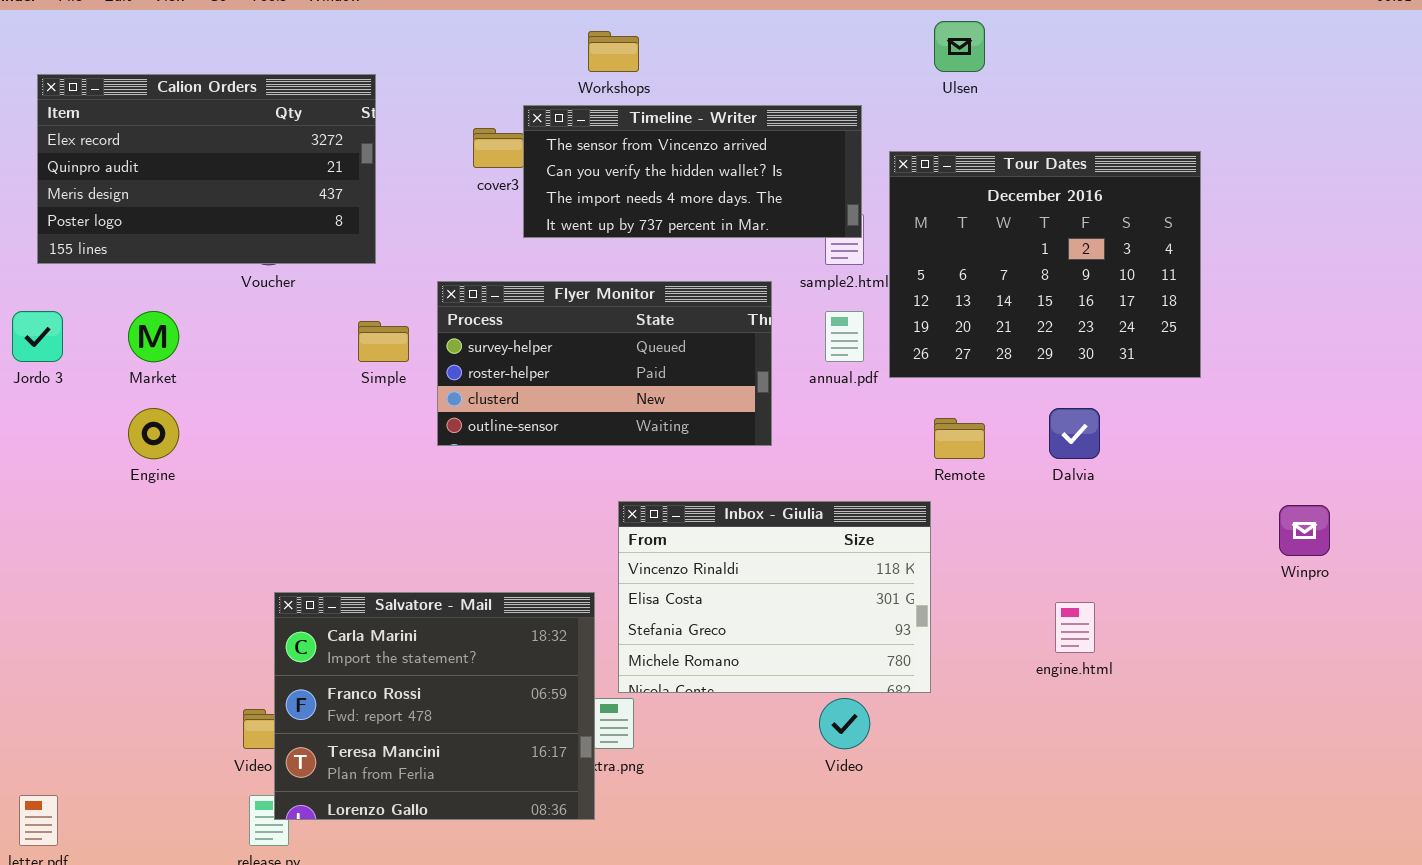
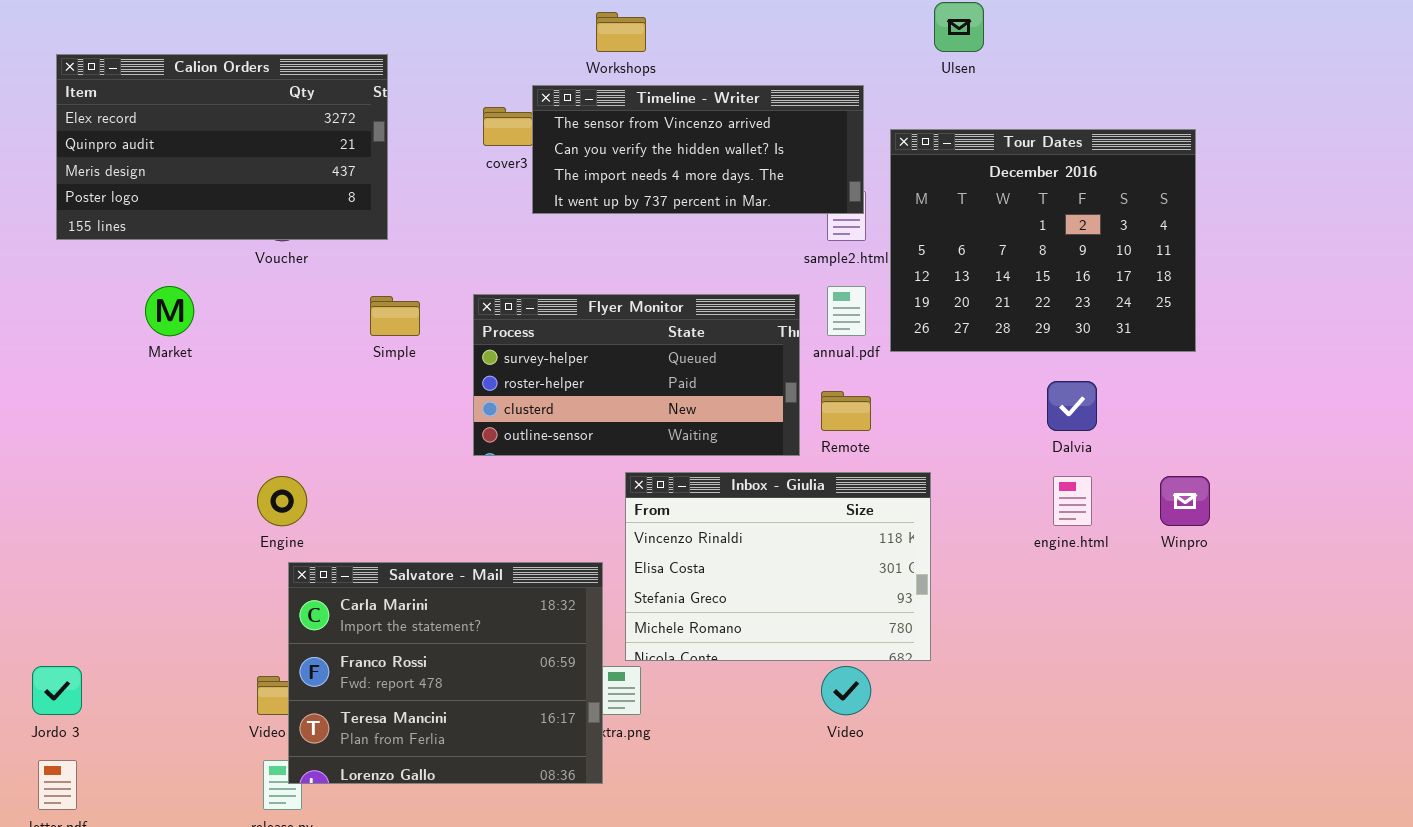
Flyer Monitor: [437,281,772,446] -> [473,294,800,456], moved
Jordo 3: [12,311,63,362] -> [32,666,82,715], moved
Engine: [128,408,179,459] -> [257,476,307,526], moved
Remote: [934,418,985,459] -> [821,391,871,431], moved
Winpro: [1279,505,1330,556] -> [1160,476,1210,526], moved
engine.html: [1055,602,1095,653] -> [1053,476,1092,526], moved

